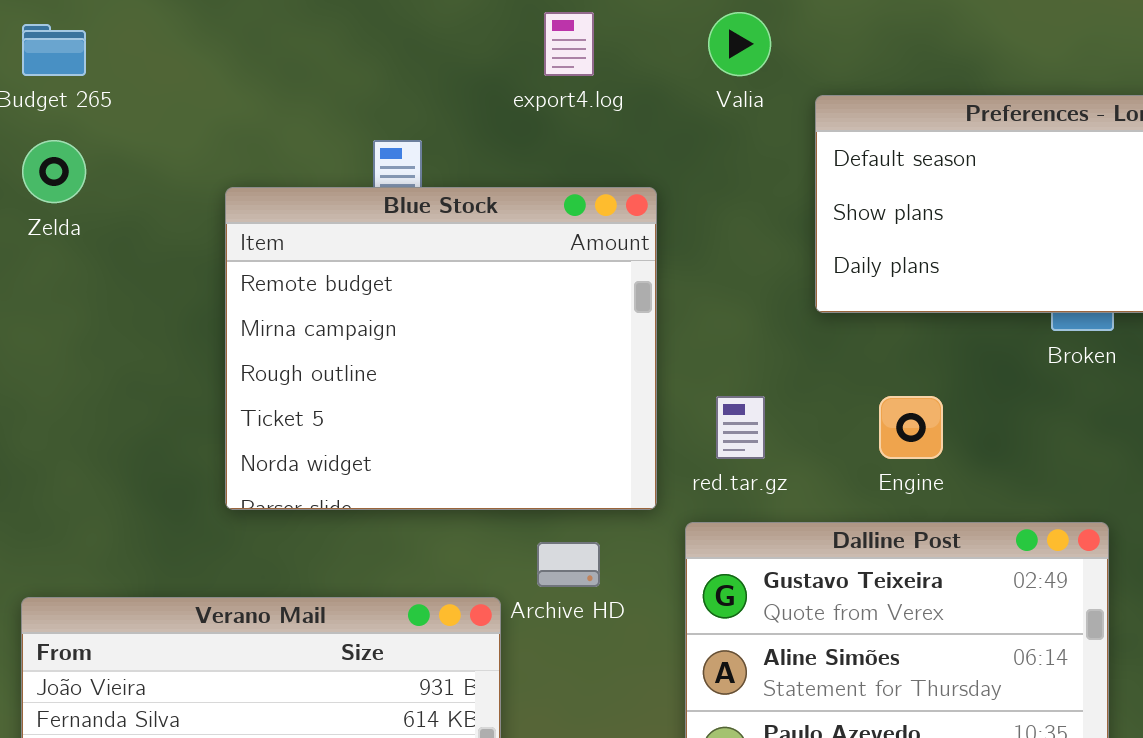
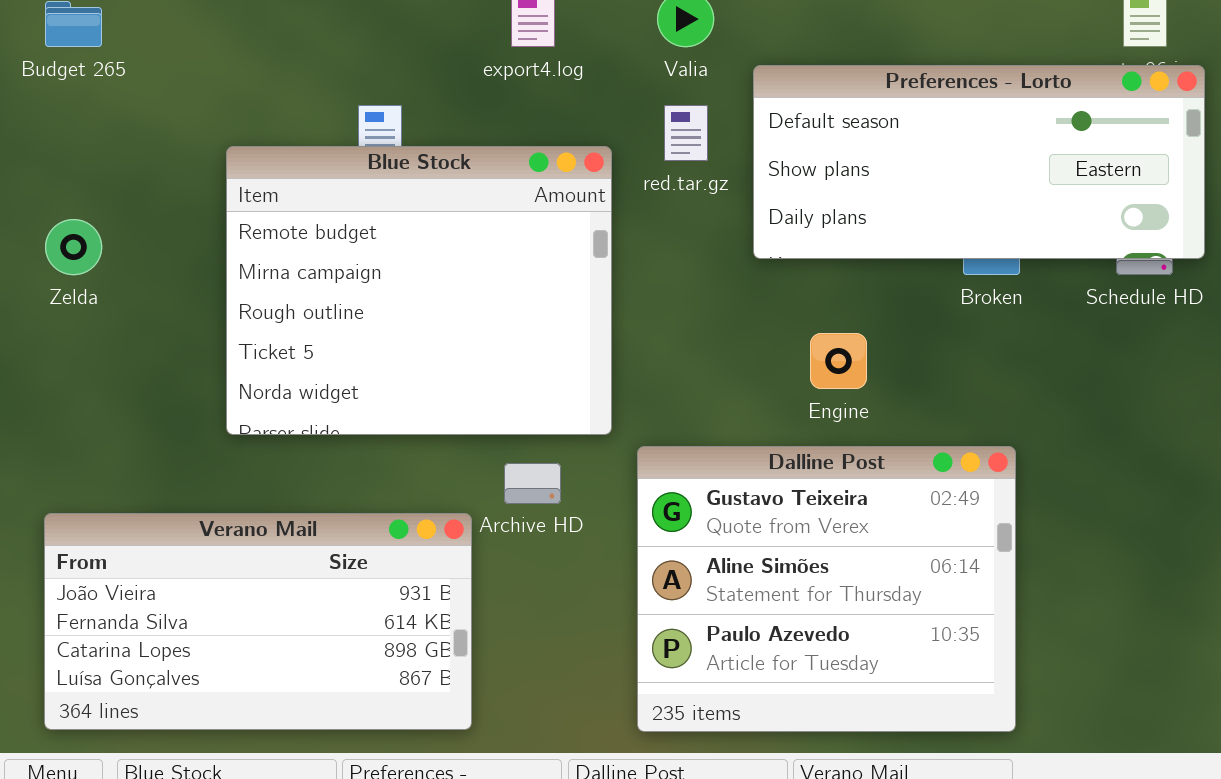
Zelda: [22,140,86,203] -> [45,219,102,275], moved
red.tar.gz: [716,396,765,459] -> [664,105,708,161], moved

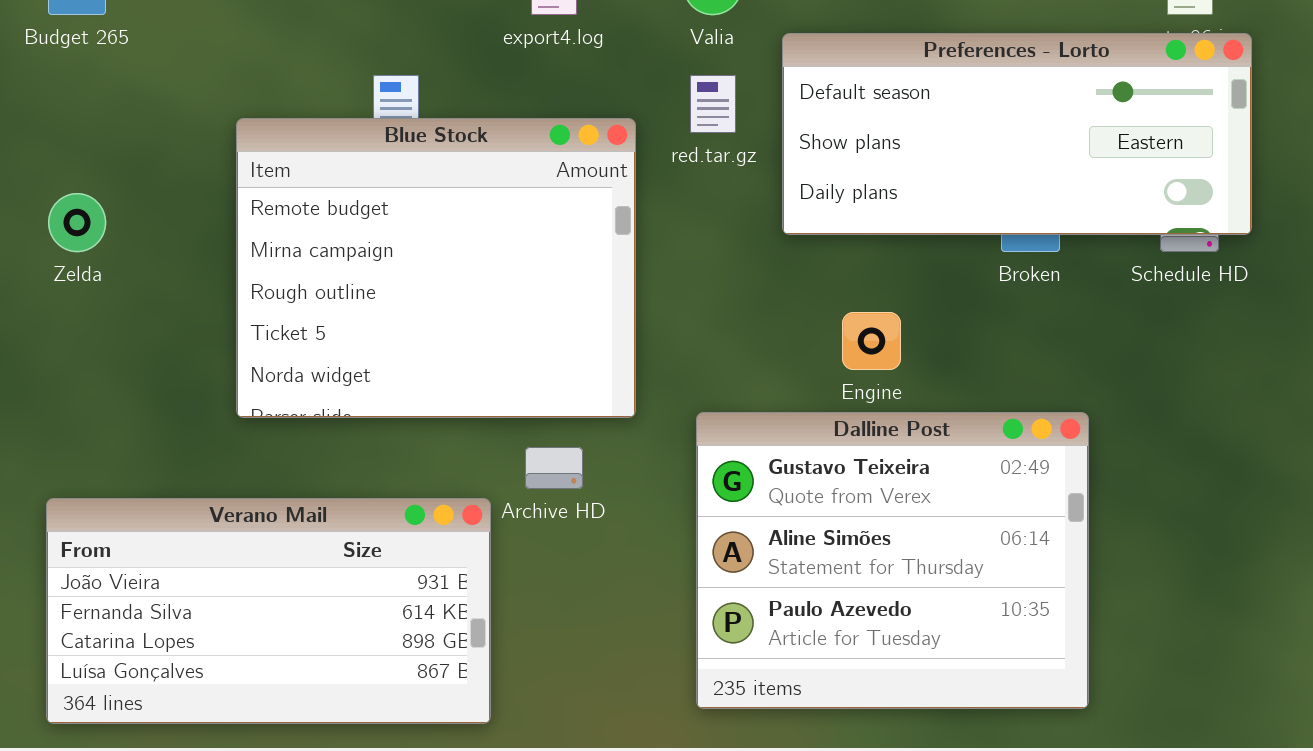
Dalline Post: [637,446,1016,732] -> [696,412,1089,709], moved

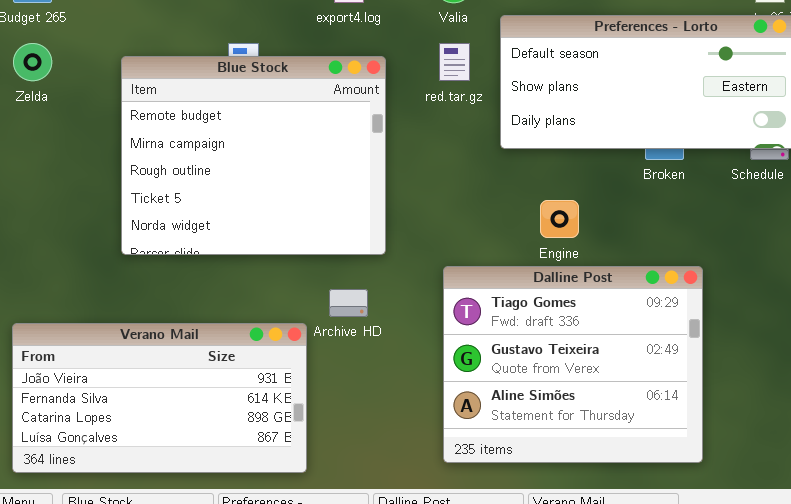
Blue Stock: [236,118,636,418] -> [121,56,386,255], moved
Zelda: [48,193,106,252] -> [13,43,52,81], moved
Dalline Post: [696,412,1089,709] -> [443,266,703,463], scrolled up 1 row

